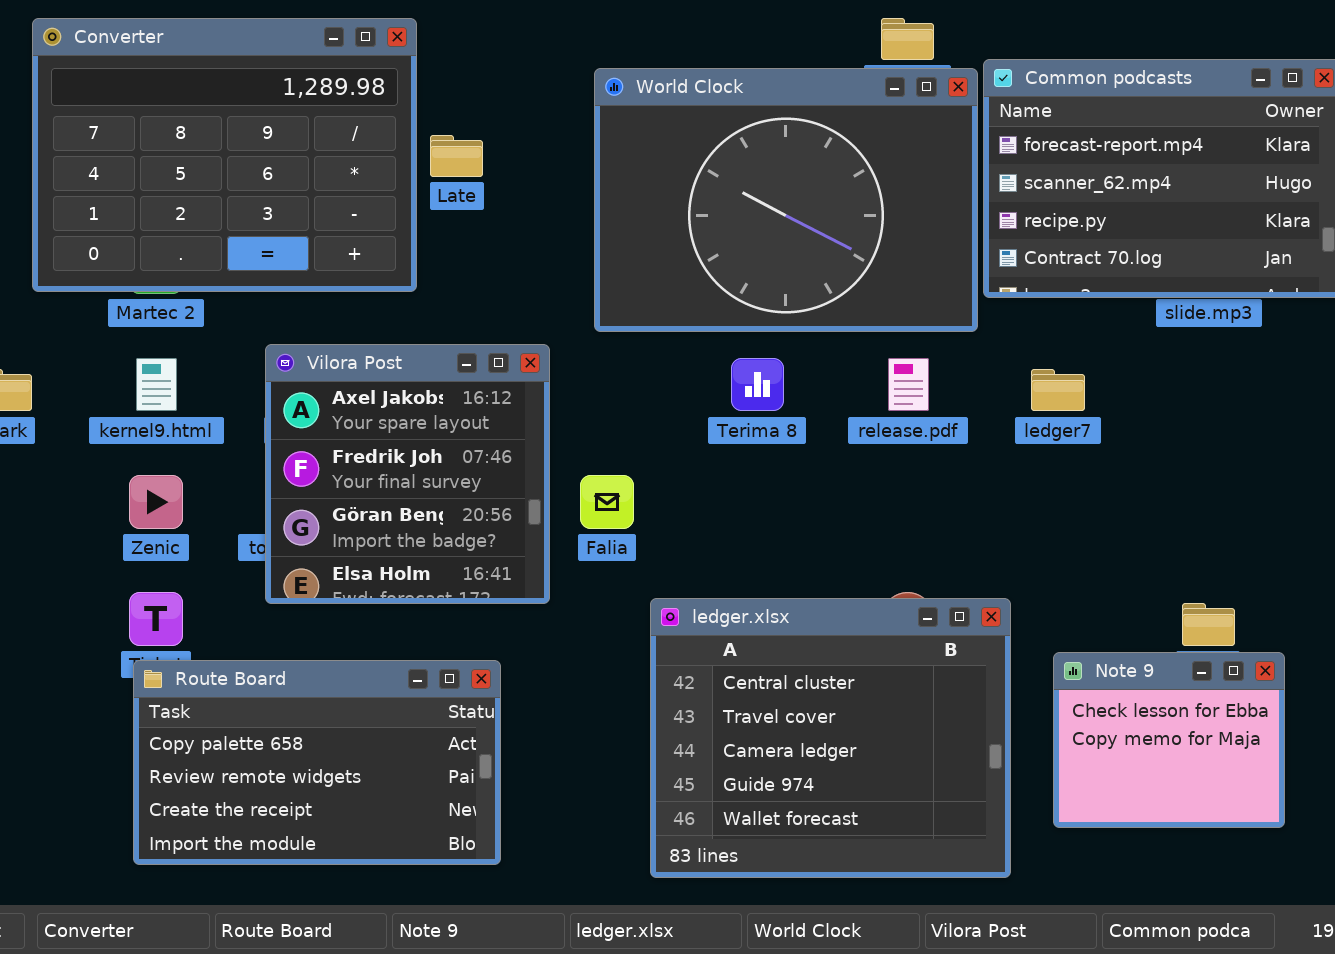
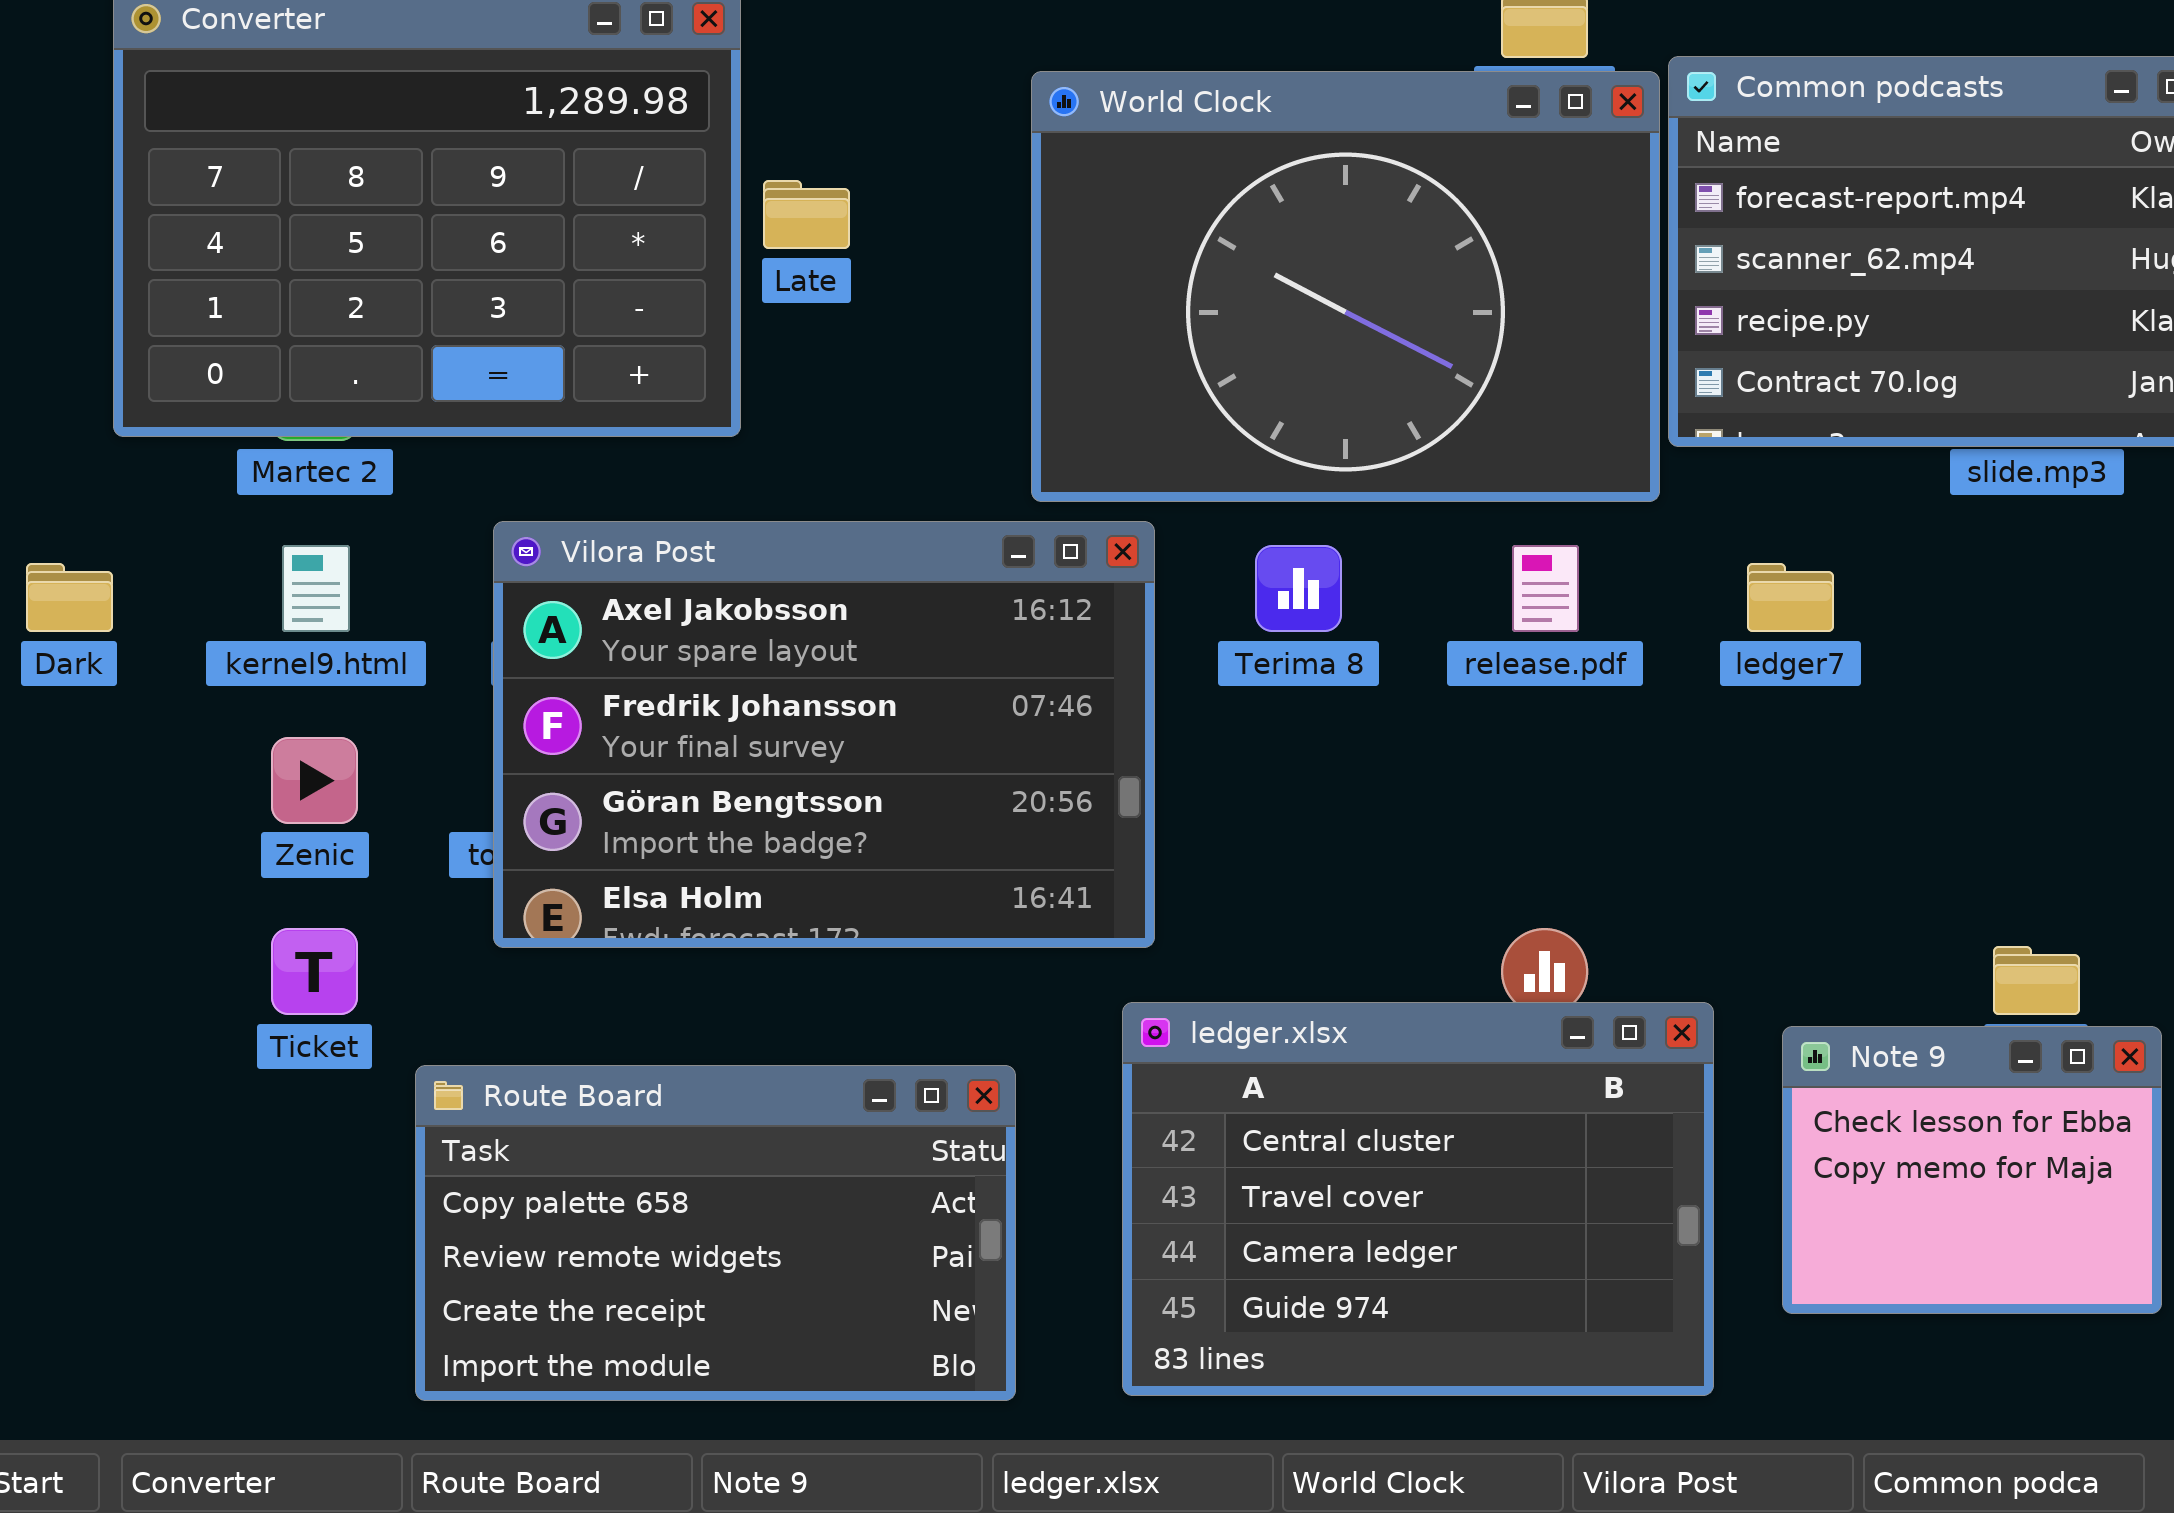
Vilora Post: [265,344,550,604] -> [493,521,1155,948], resized
ledger.xlsx: [650,598,1011,878] -> [1122,1002,1714,1396], resized
Route Board: [133,660,501,865] -> [415,1065,1016,1401], moved

